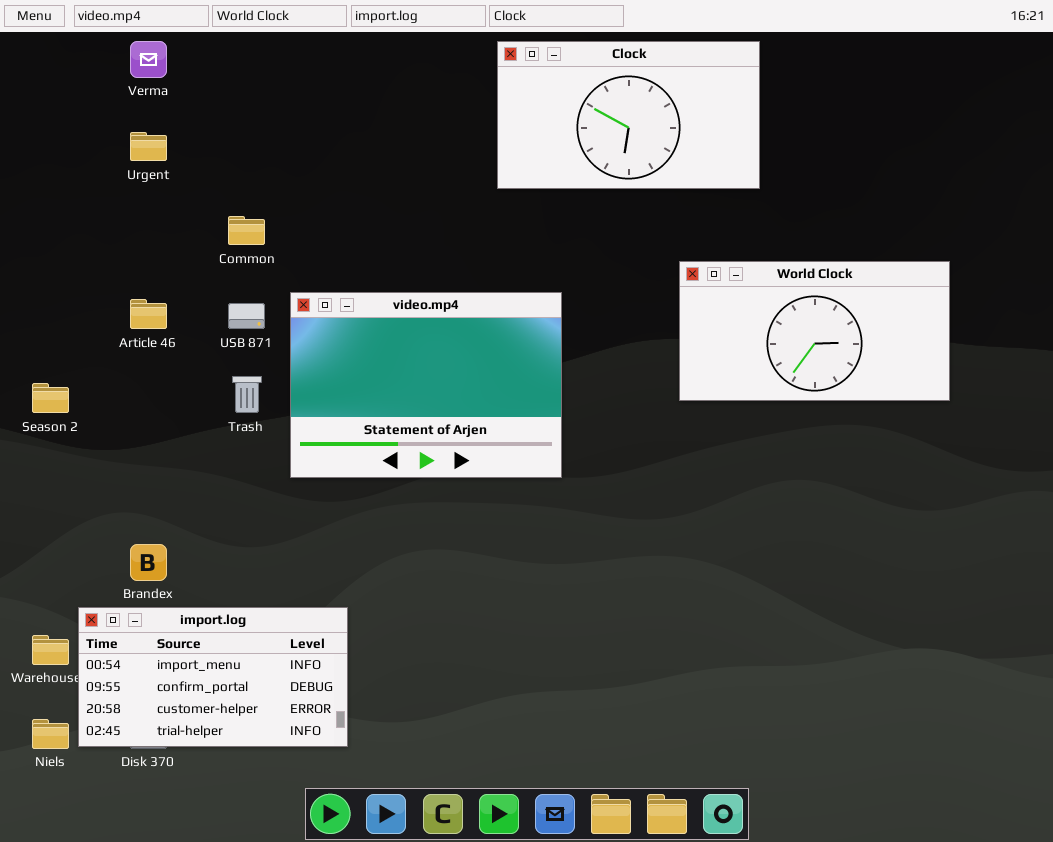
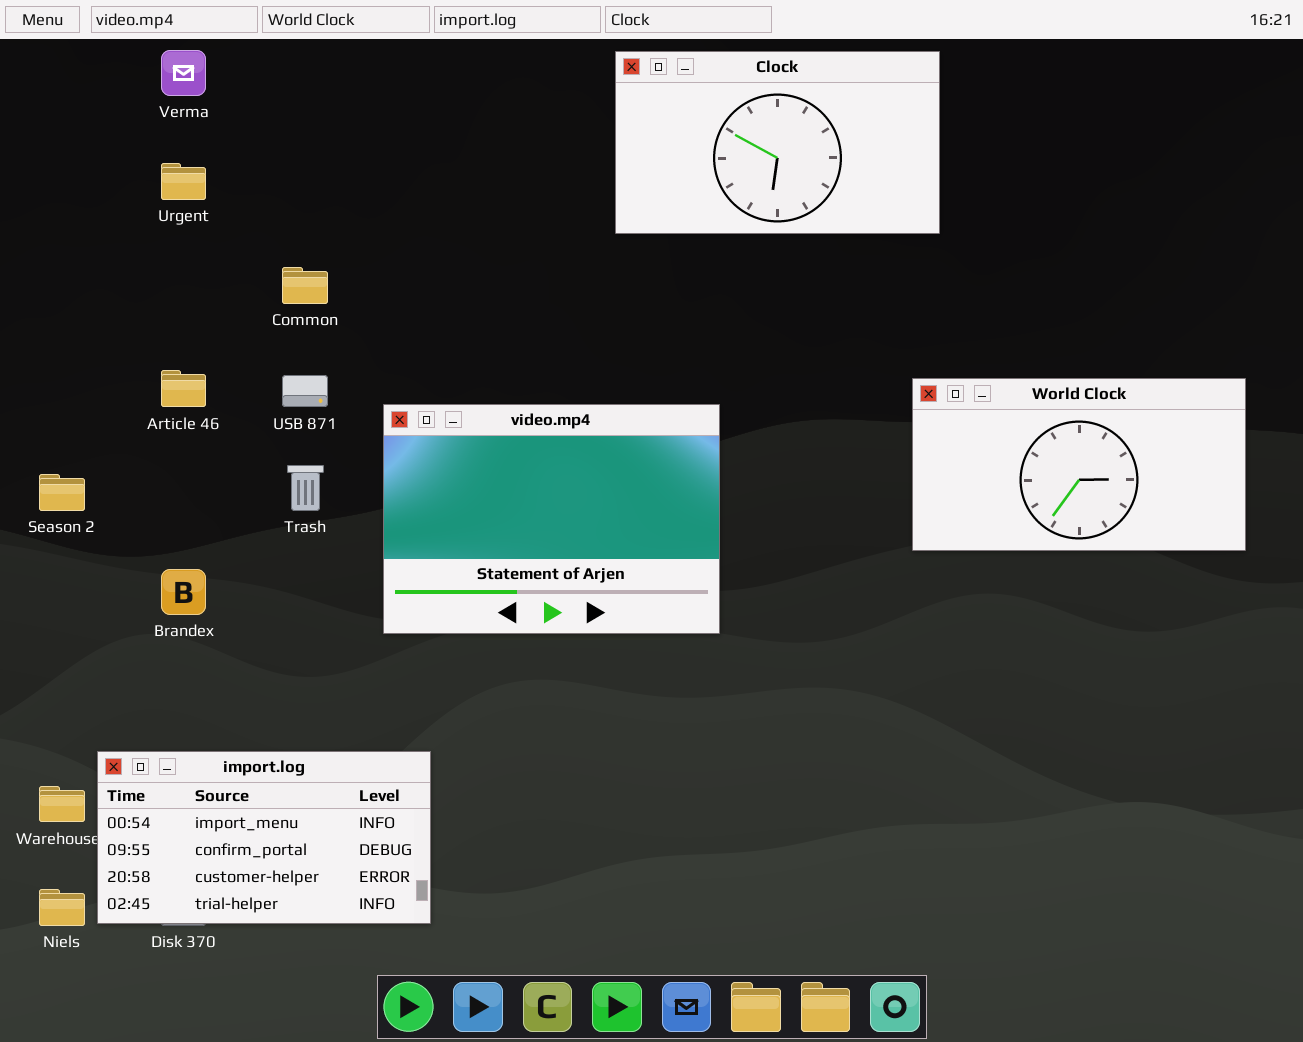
World Clock: [679,261,950,401] -> [912,378,1246,551], moved
video.mp4: [290,292,562,478] -> [383,404,720,634], moved
Brandex: [130,544,167,581] -> [161,569,206,615], moved

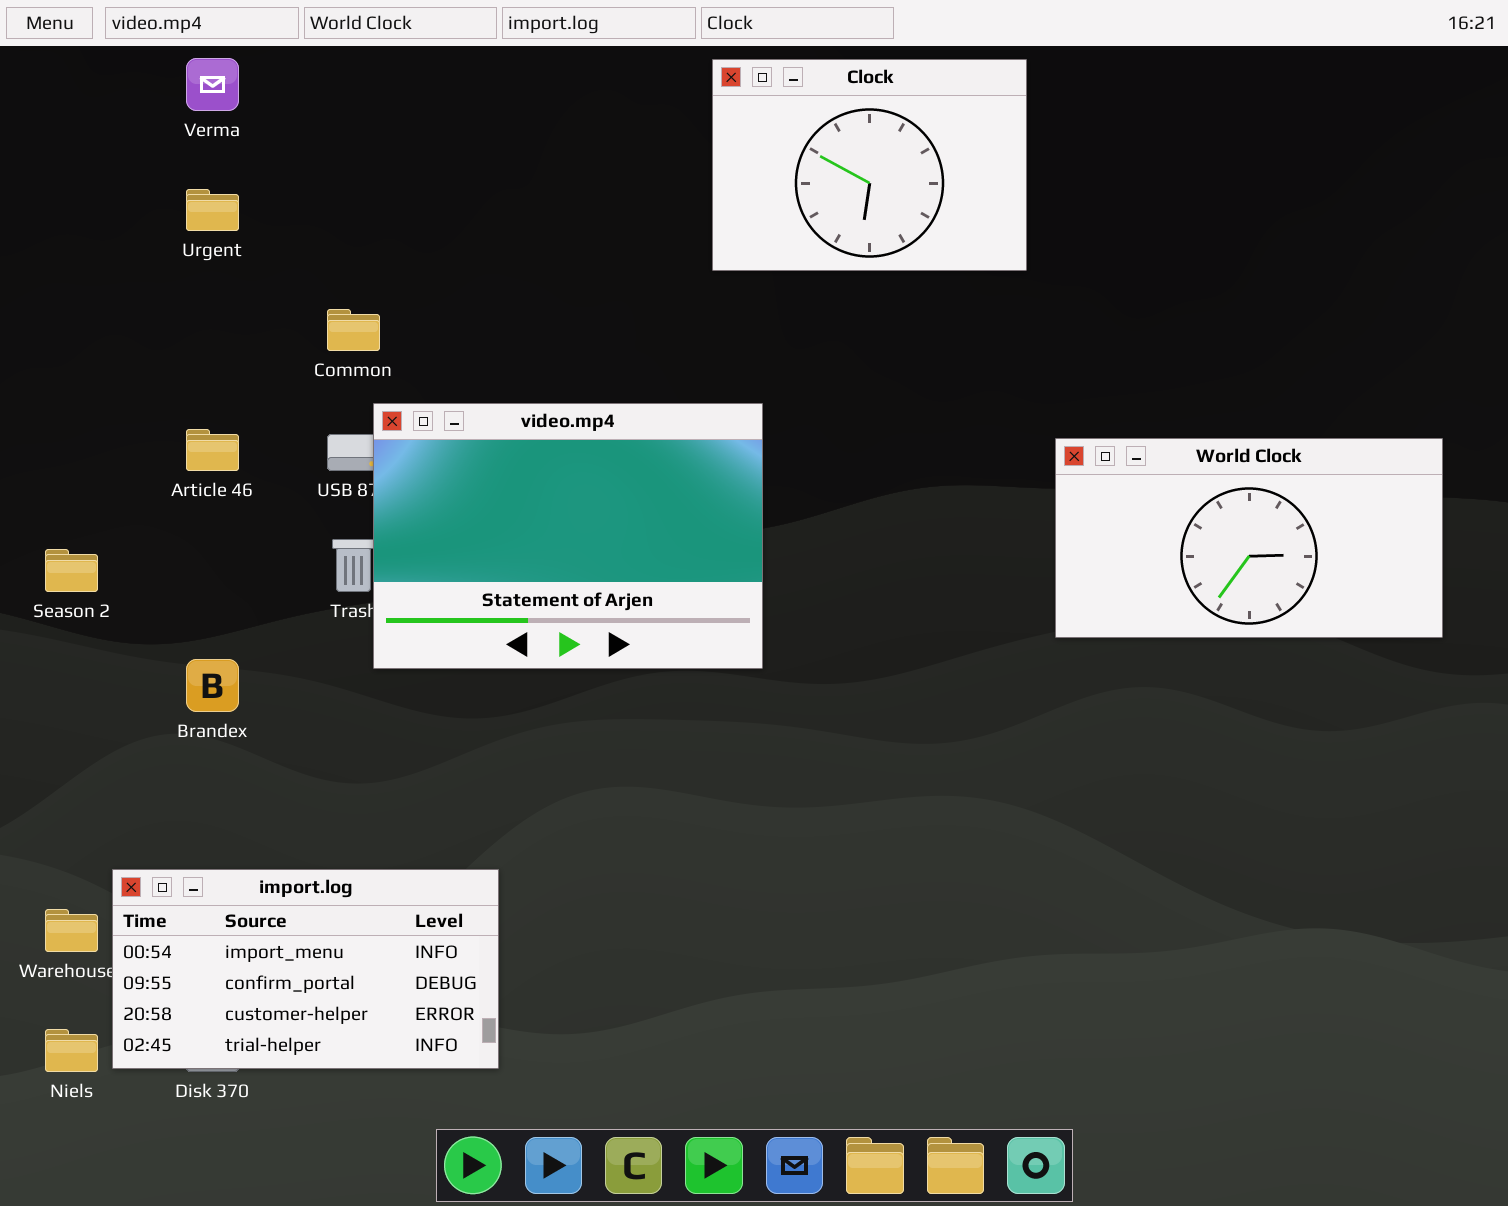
Clock: [615,51,940,234] -> [712,59,1027,271], resized
video.mp4: [383,404,720,634] -> [373,403,763,669], moved

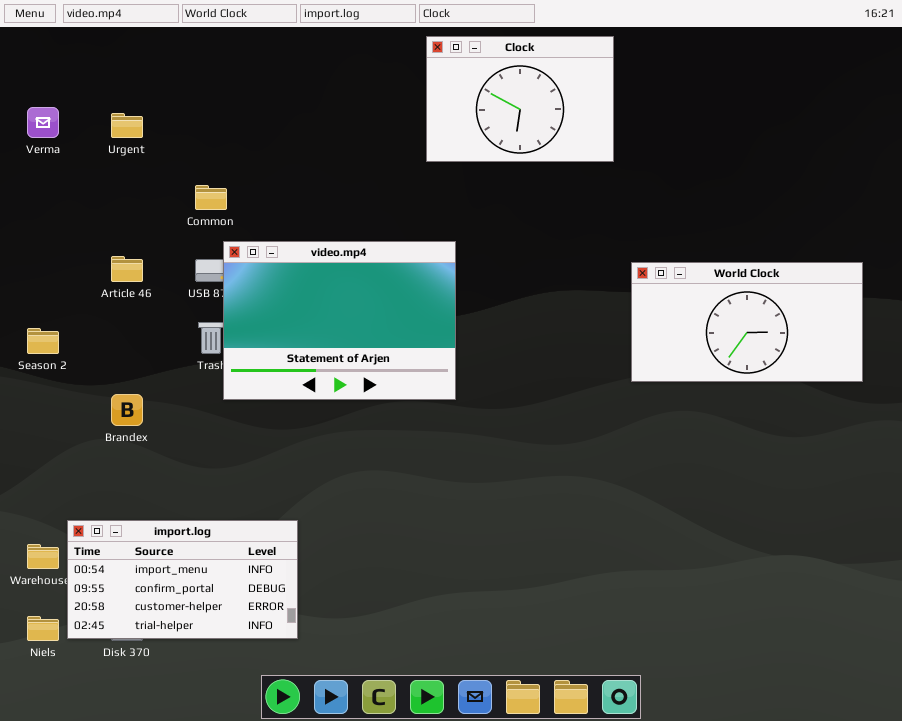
Verma: [186,58,239,111] -> [27,107,59,138], moved

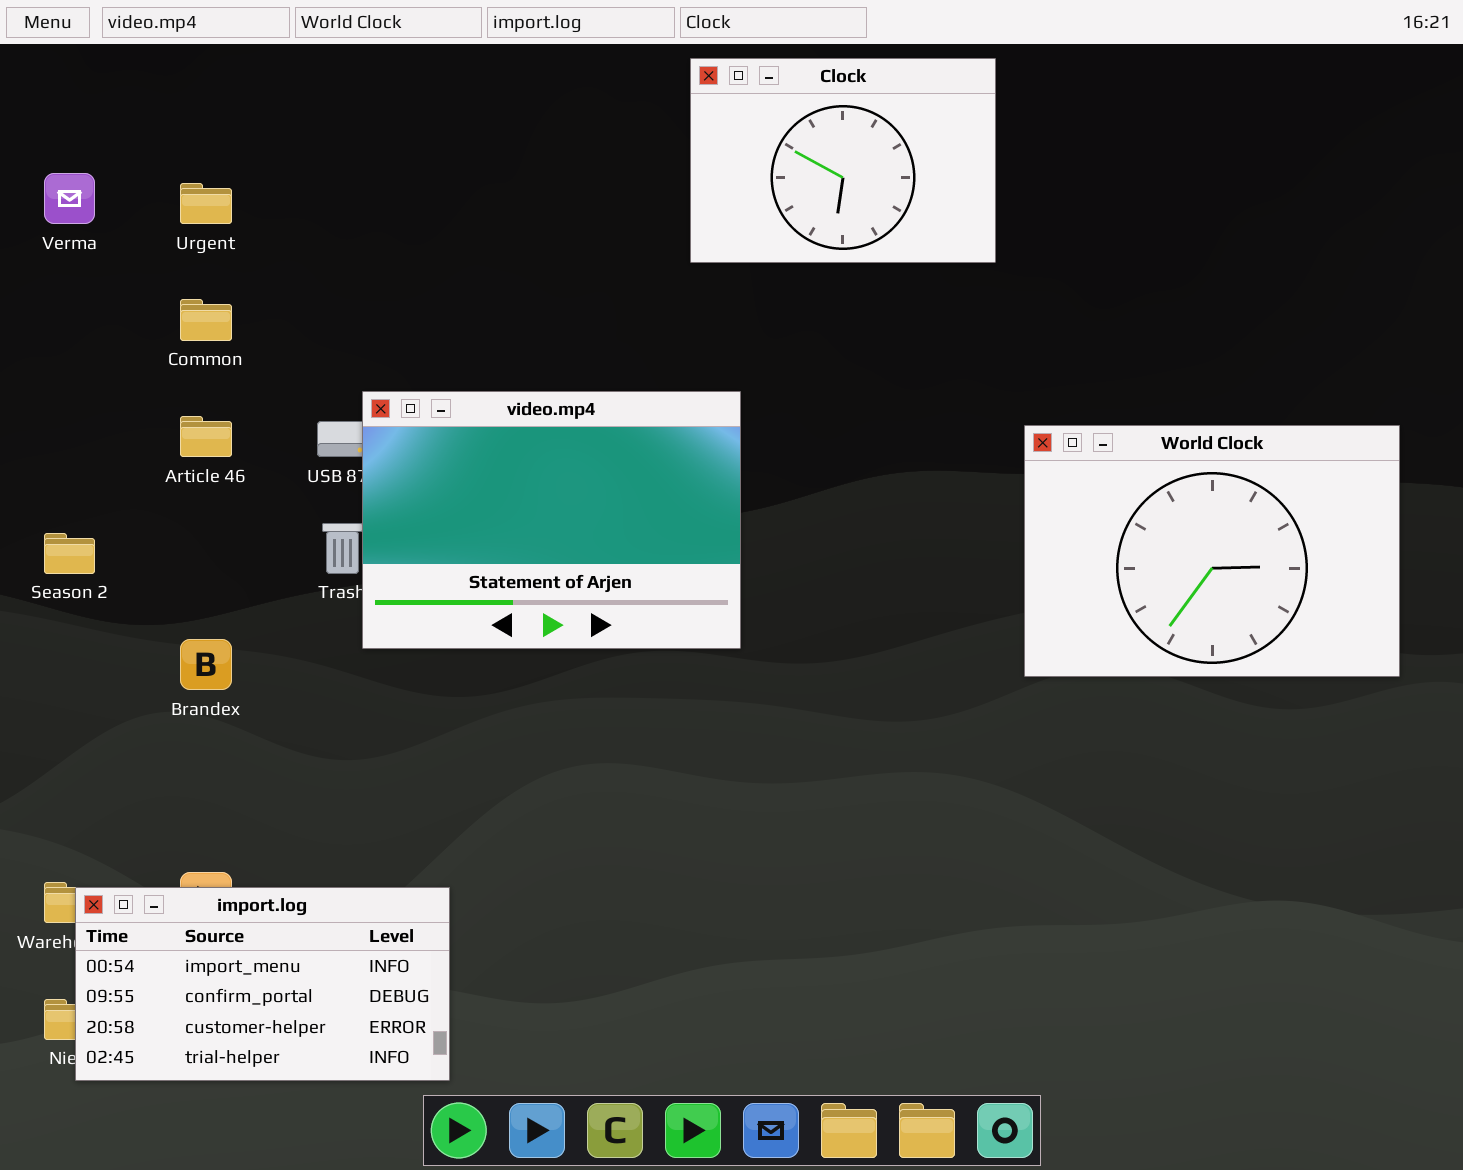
Common: [195,185,227,210] -> [180,299,232,341], moved
World Clock: [631,262,863,382] -> [1024,425,1400,677], resized
import.log: [67,520,298,639] -> [75,887,450,1081], moved

